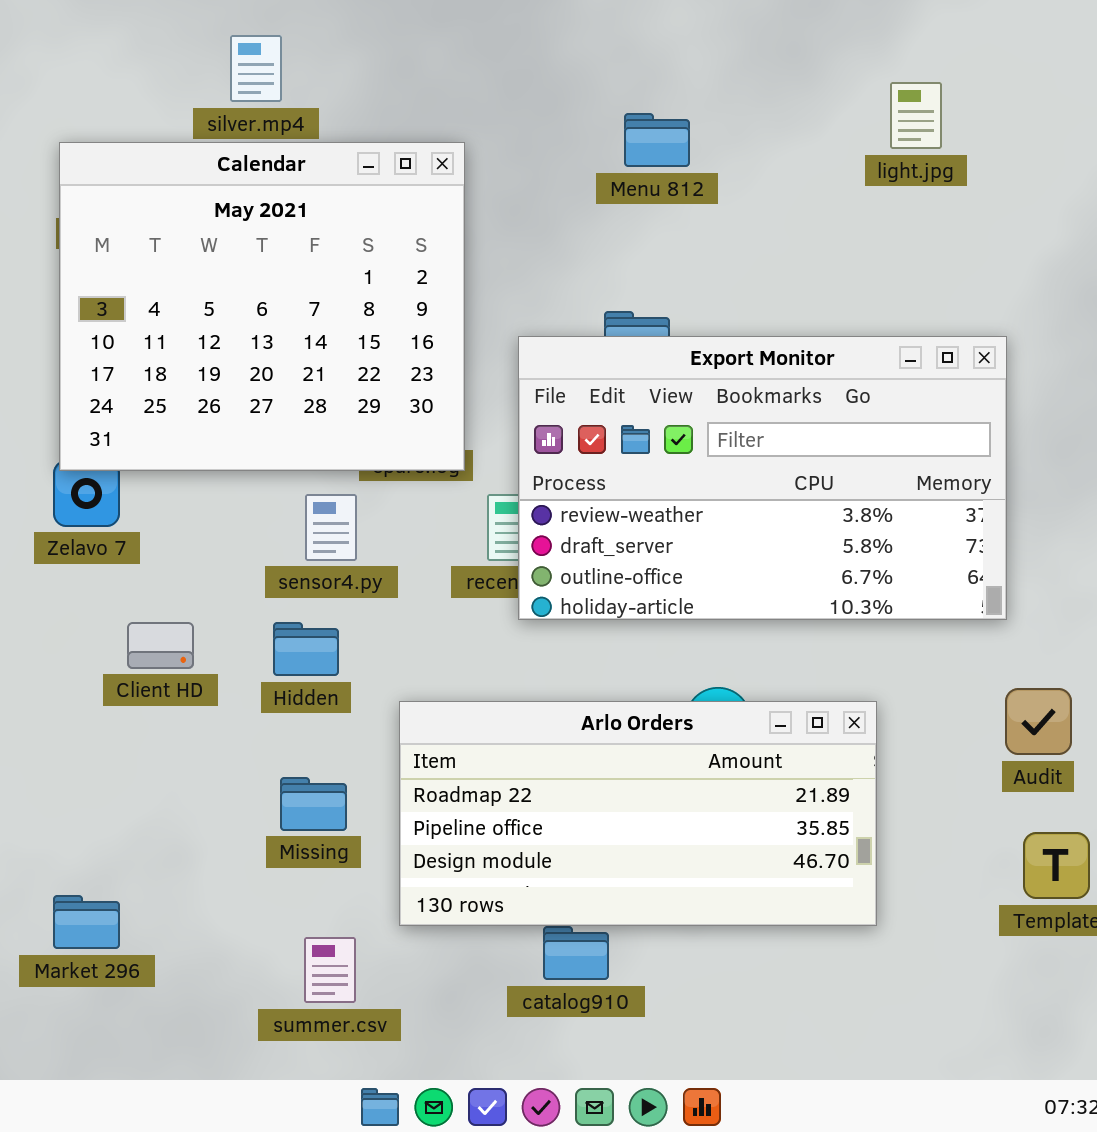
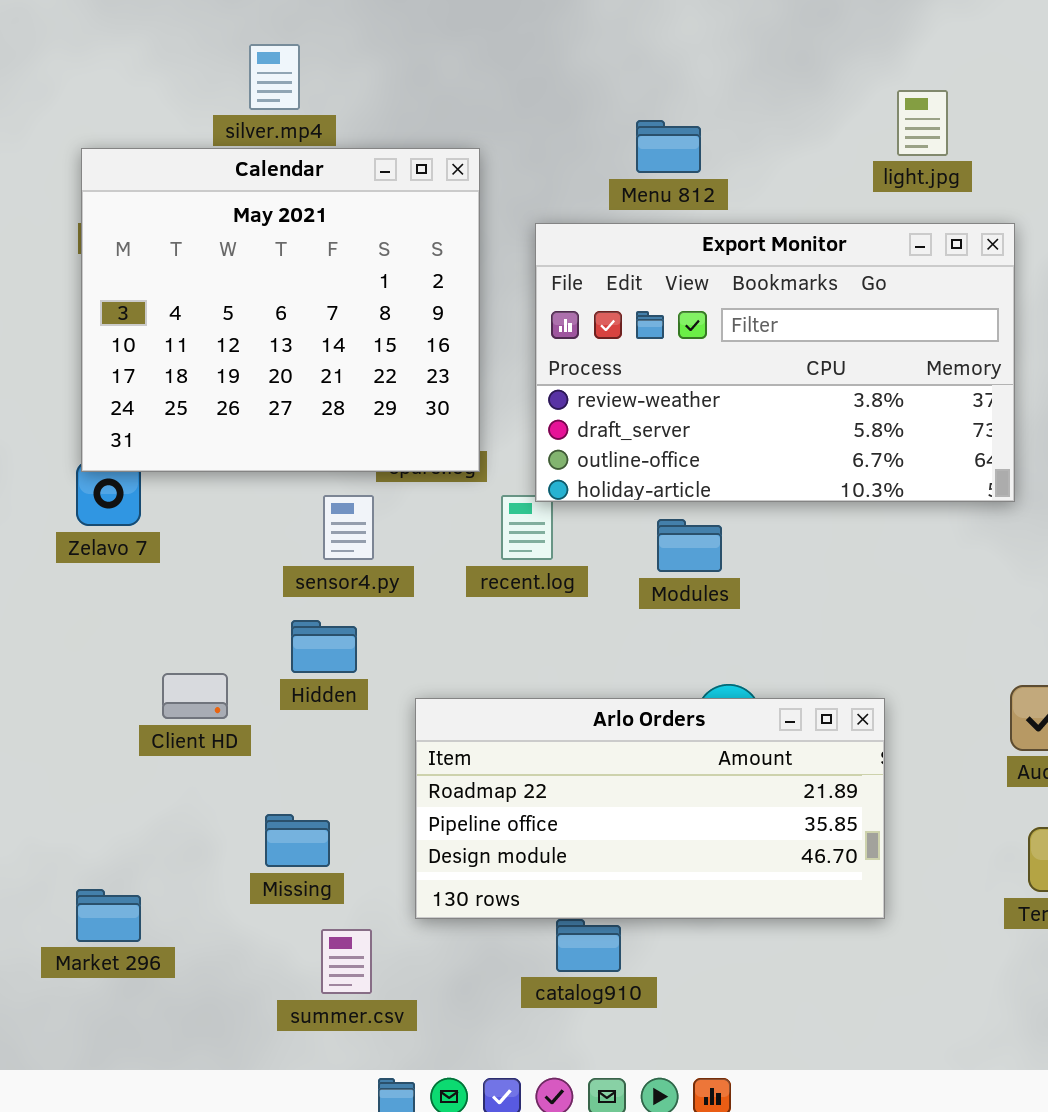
Export Monitor: [518,336,1007,620] -> [535,223,1015,502], moved
Client HD: [127,622,194,669] -> [162,673,228,719], moved
Missing: [280,777,347,831] -> [265,814,330,867], moved

